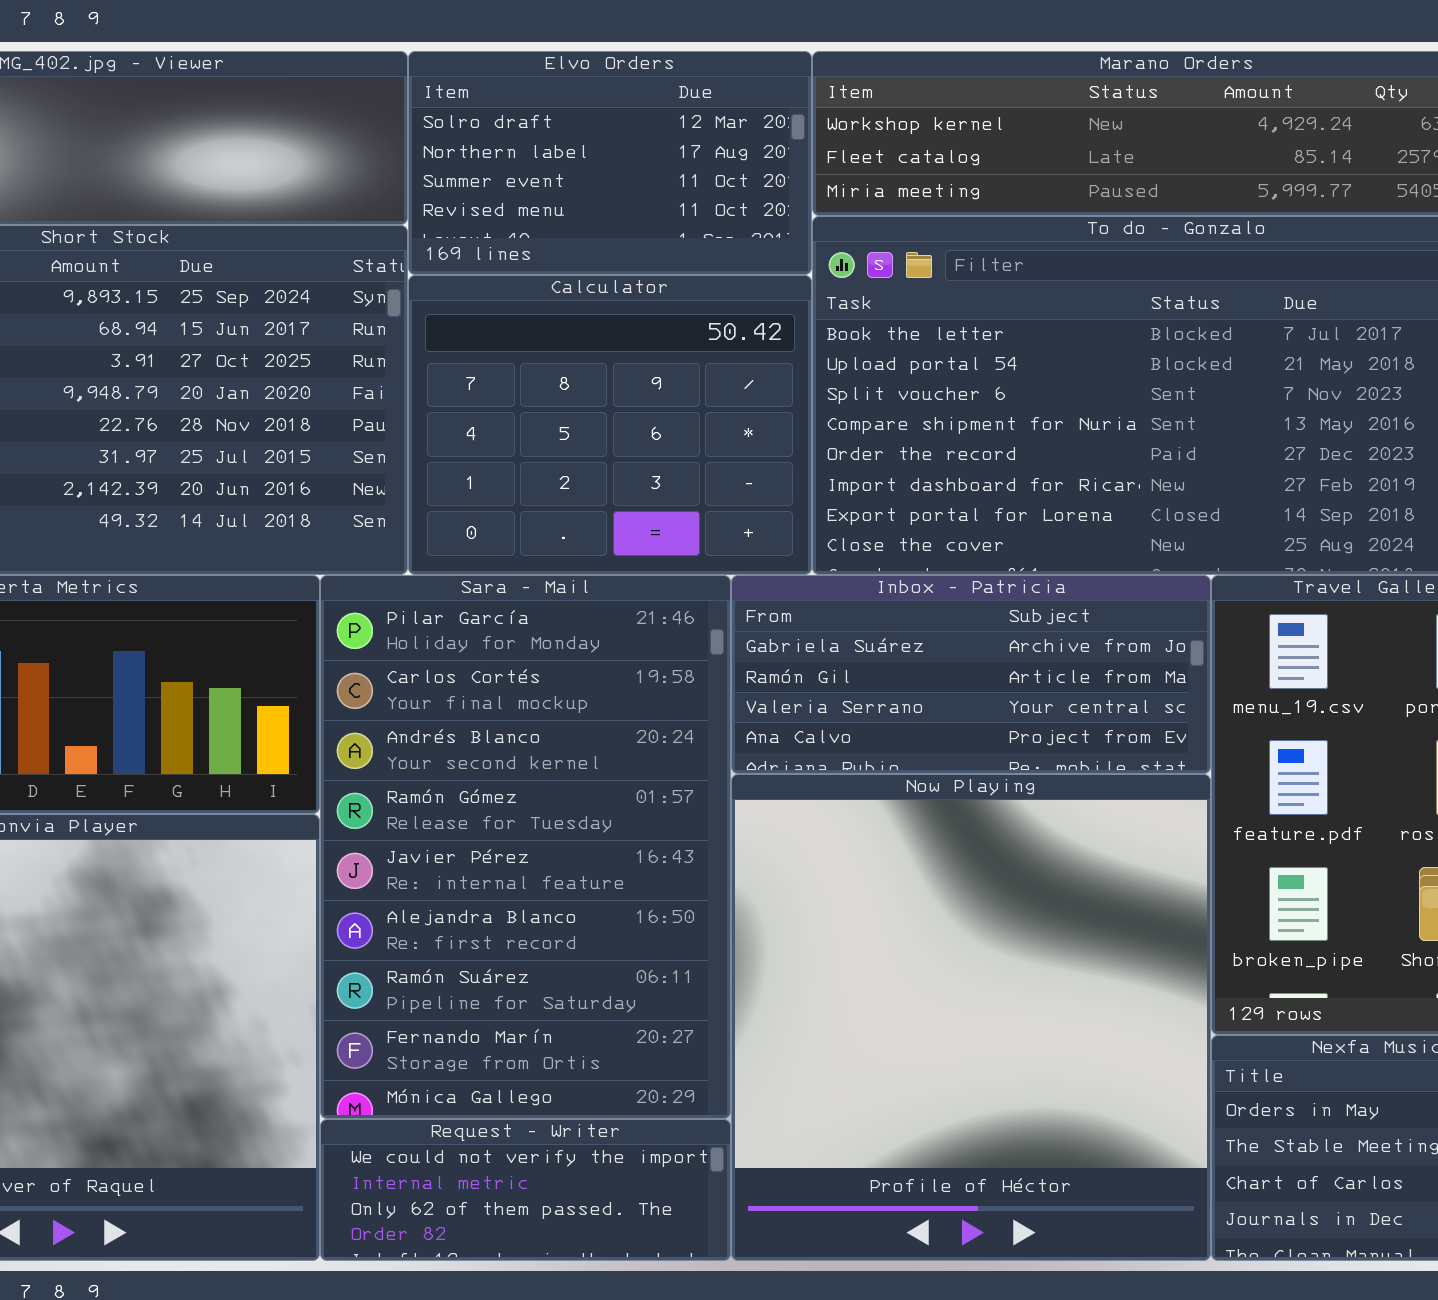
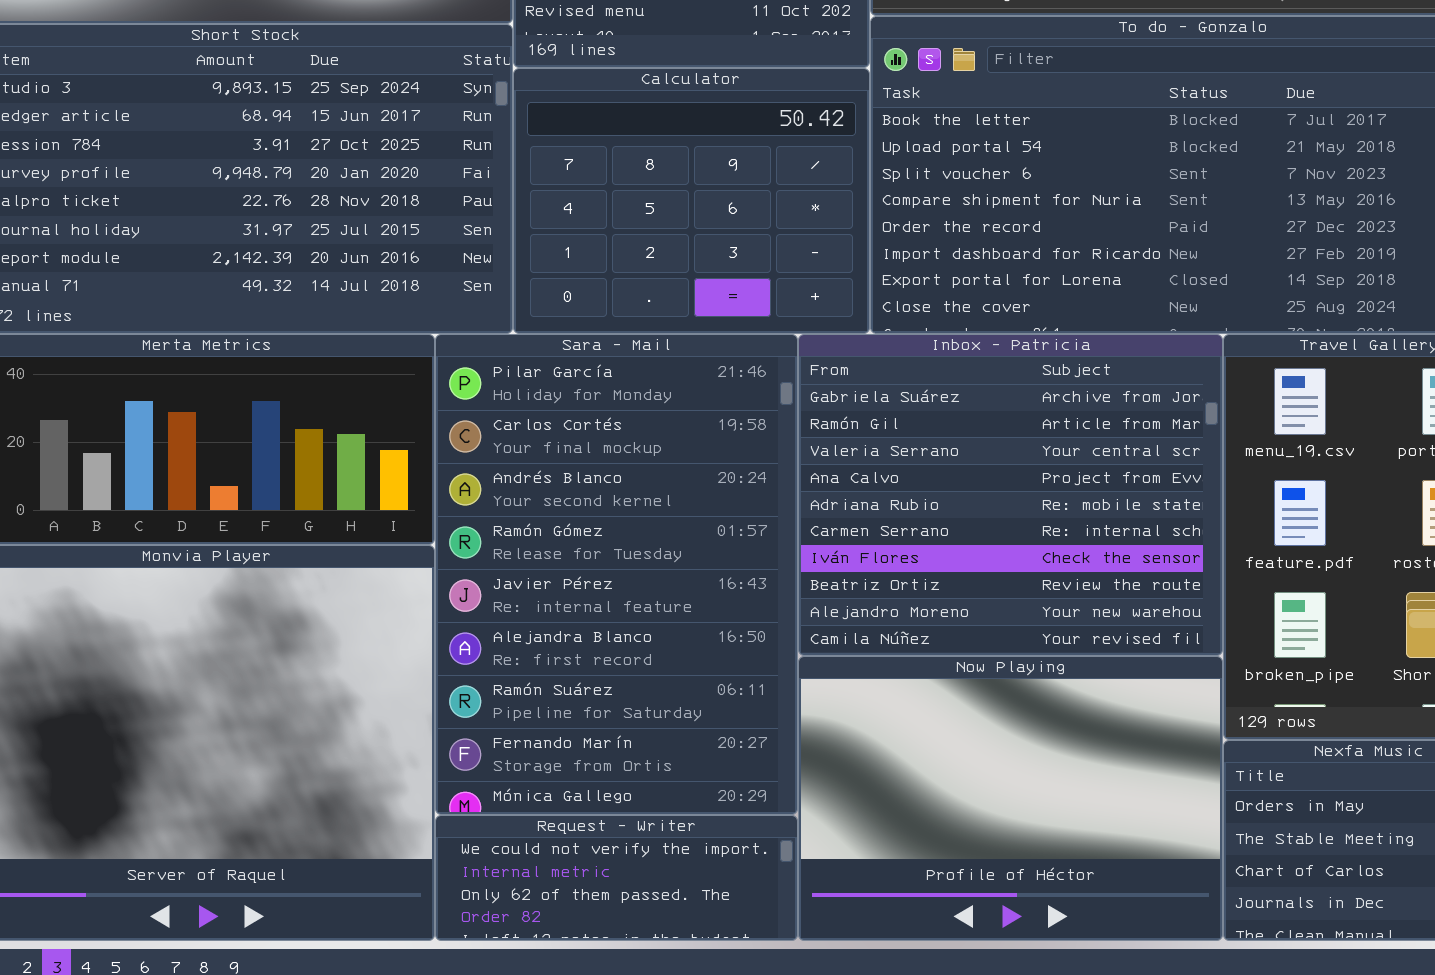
Inbox - Patricia: [731,575,1211,774] -> [798,334,1223,656], resized
Now Playing: [731,774,1211,1261] -> [798,656,1223,941], resized

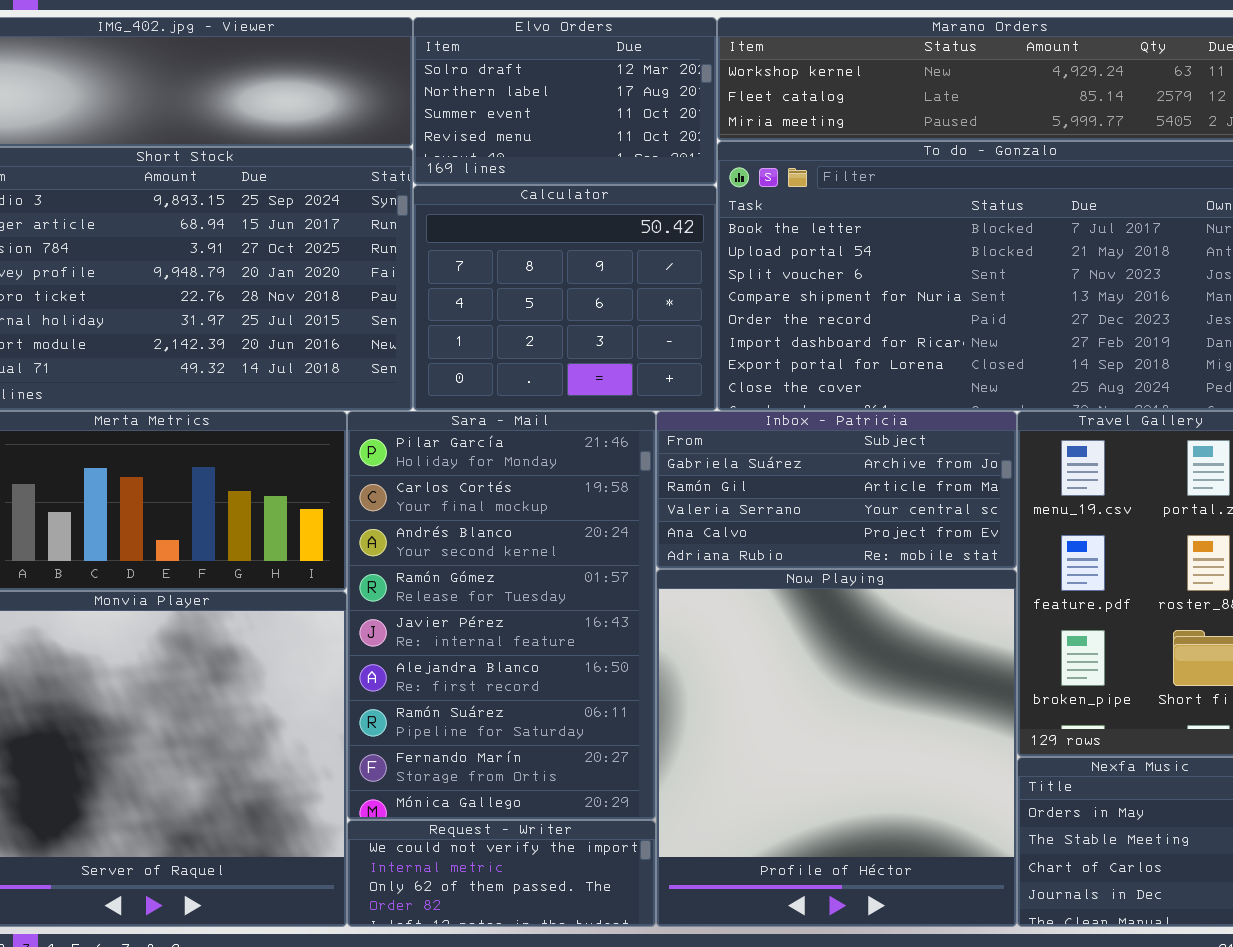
Inbox - Patricia: [798,334,1223,656] -> [656,411,1017,569], resized
Now Playing: [798,656,1223,941] -> [656,569,1017,927], resized

